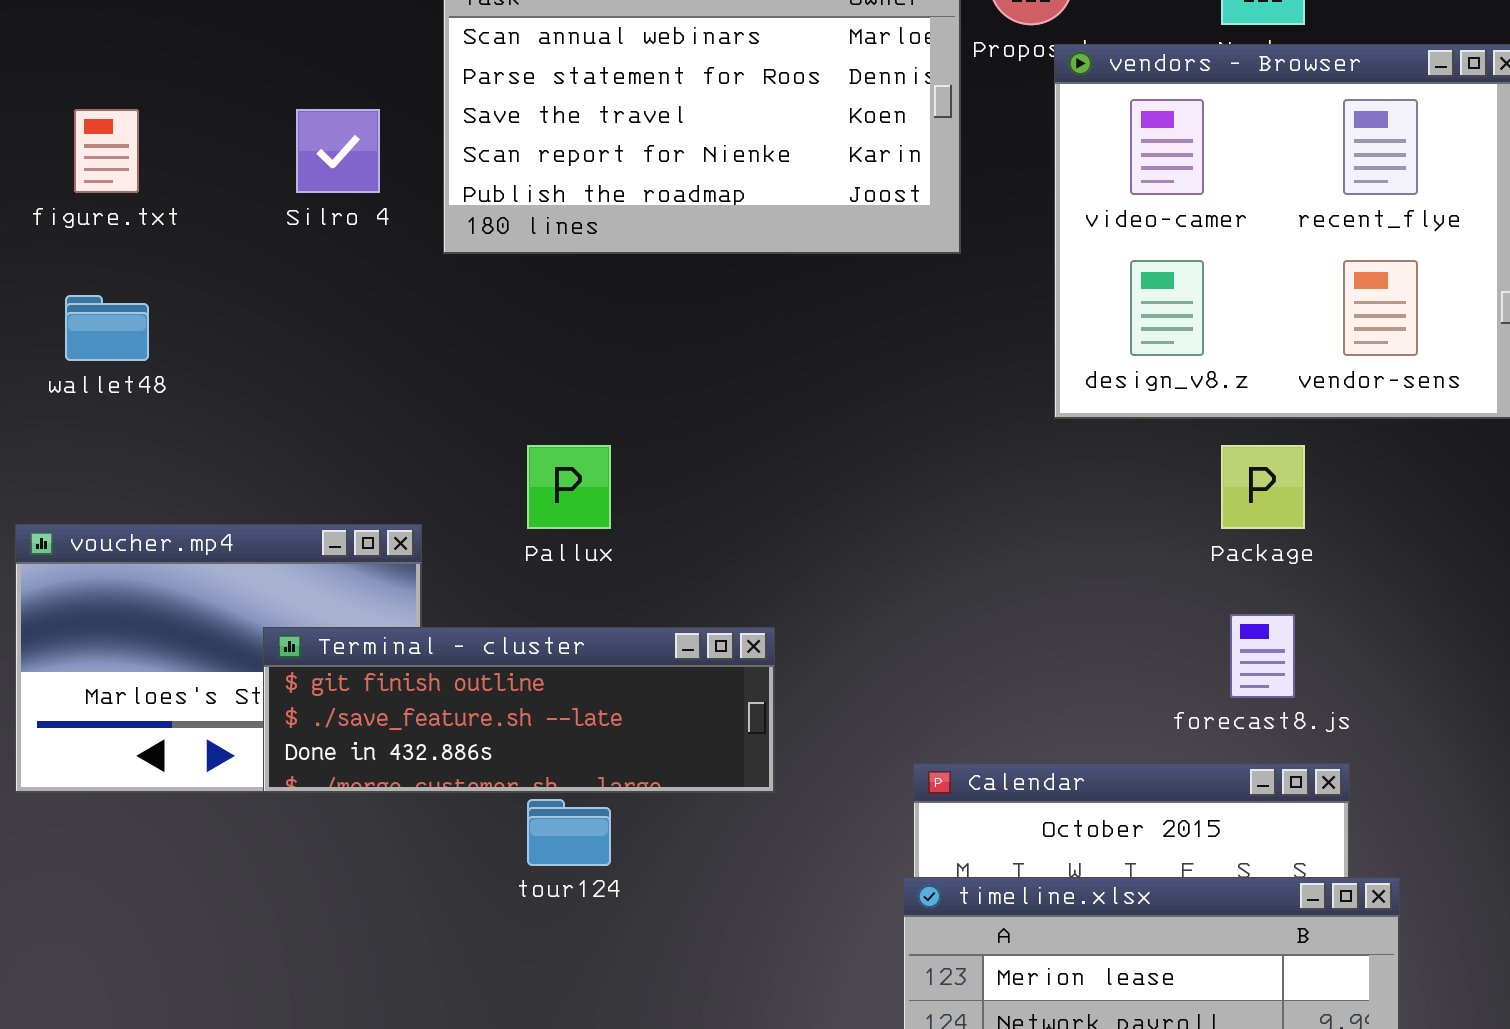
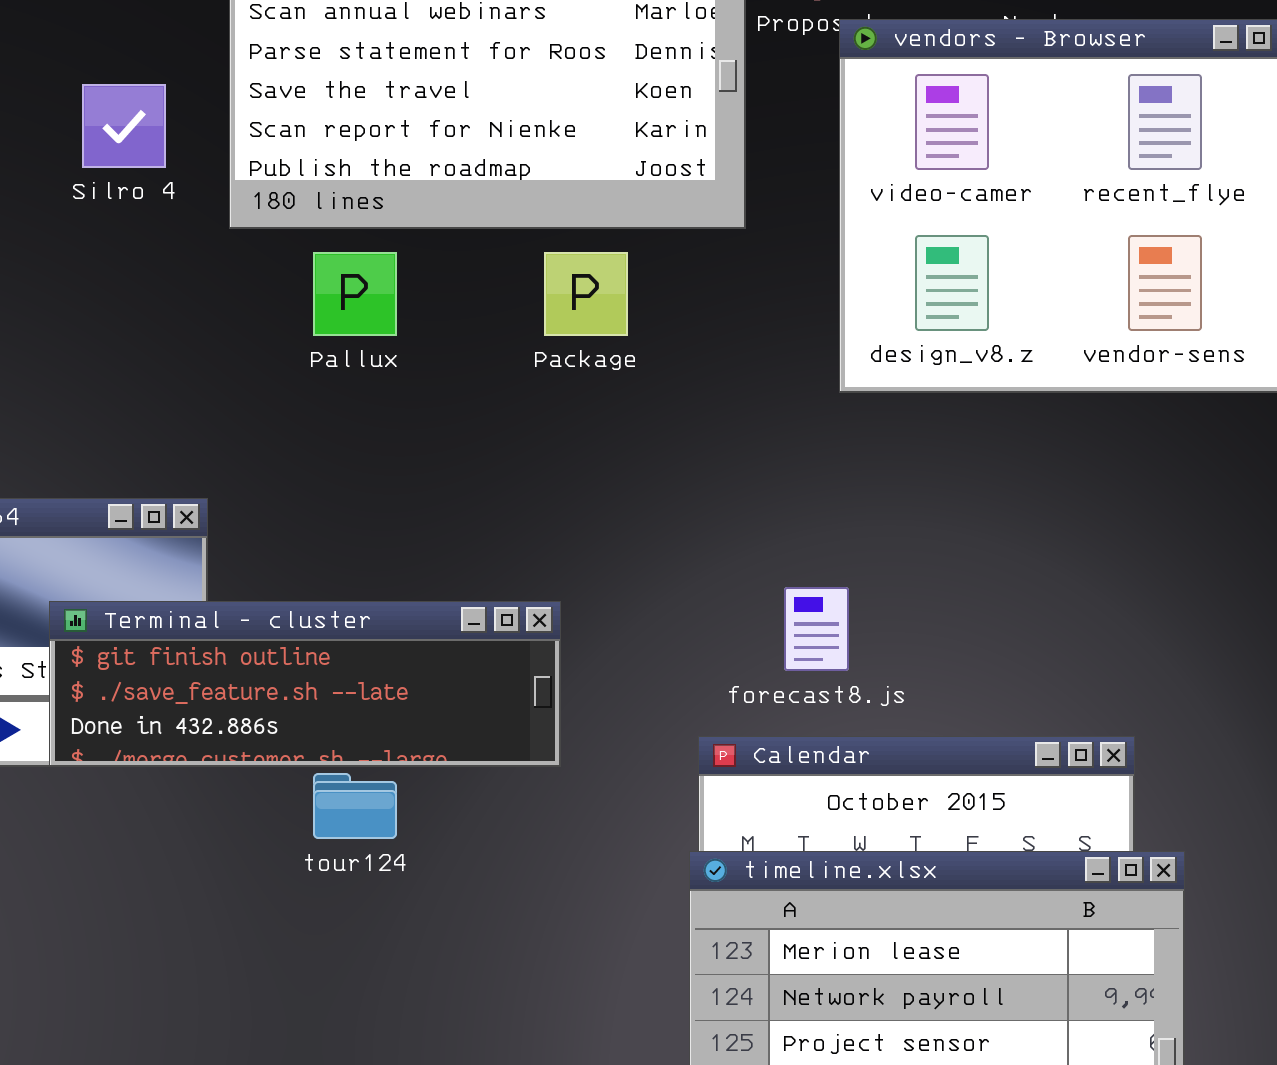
Pallux: [527,445,611,529] -> [313,252,397,336], moved
Package: [1221,445,1305,529] -> [544,252,628,336], moved
forecast8.js: [1230,614,1295,698] -> [784,587,849,671], moved

